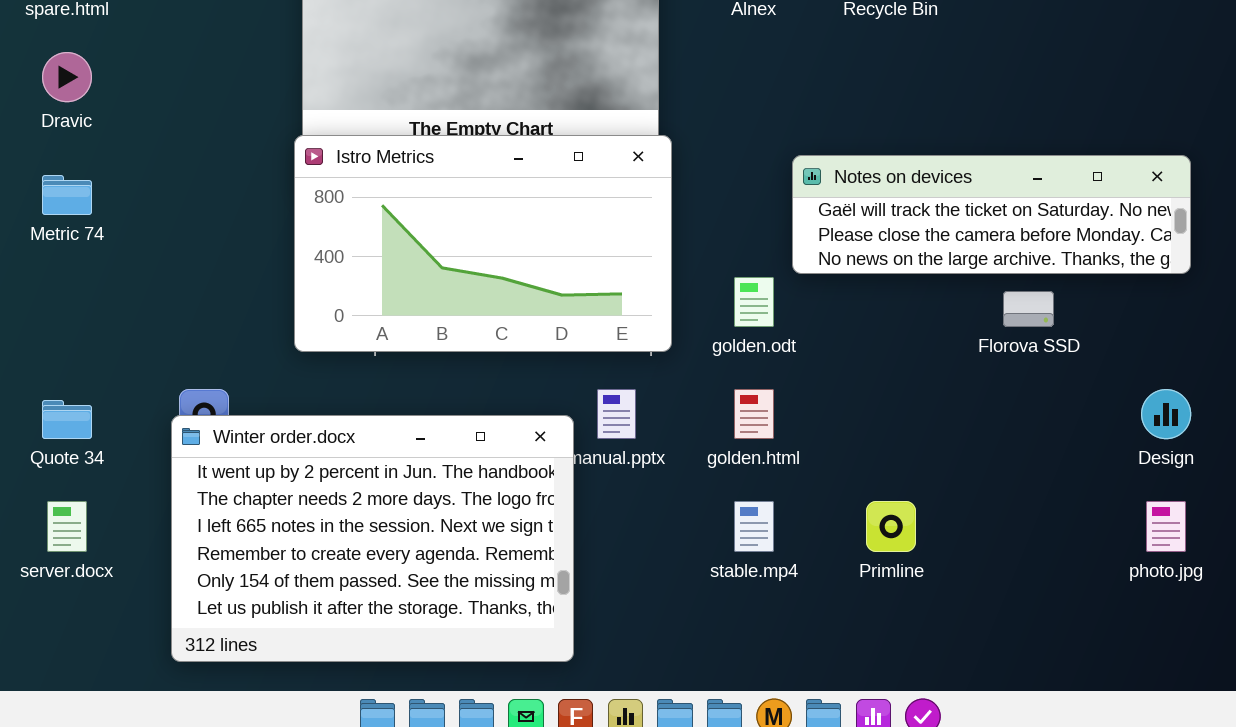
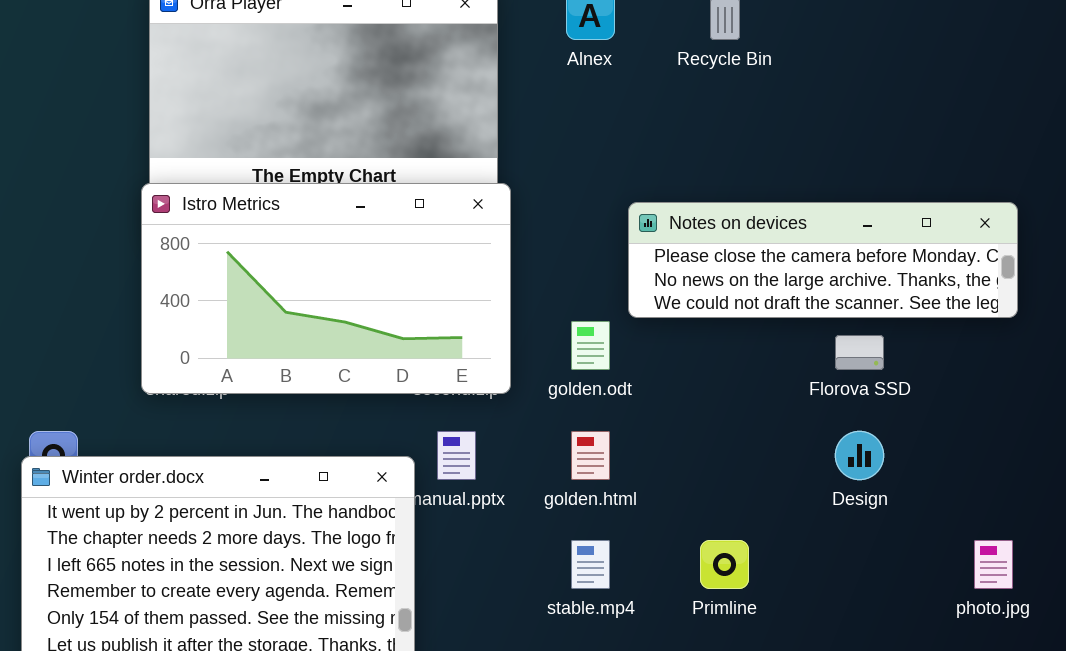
Notes on devices: [792,155,1191,274] -> [628,202,1018,318], scrolled down 1 row
Design: [1141,389,1191,439] -> [835,431,884,480], moved

